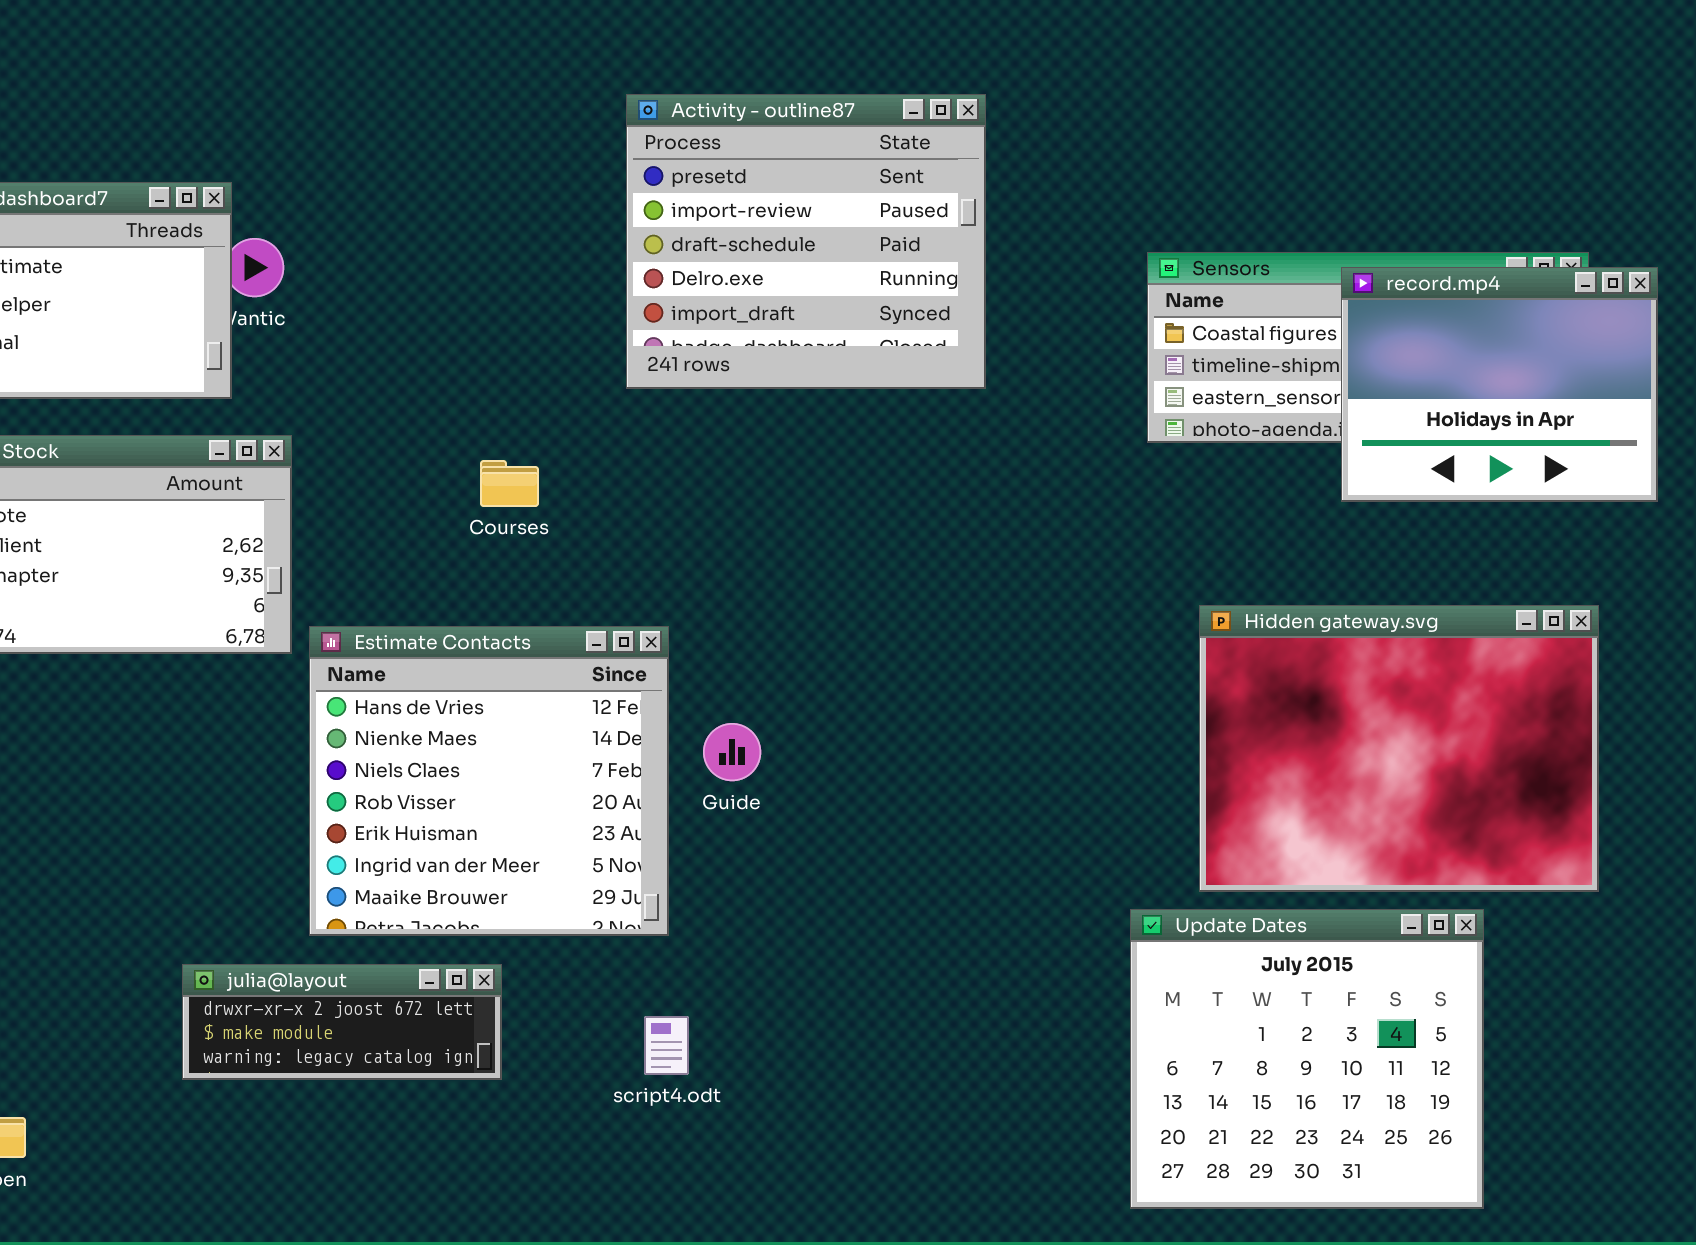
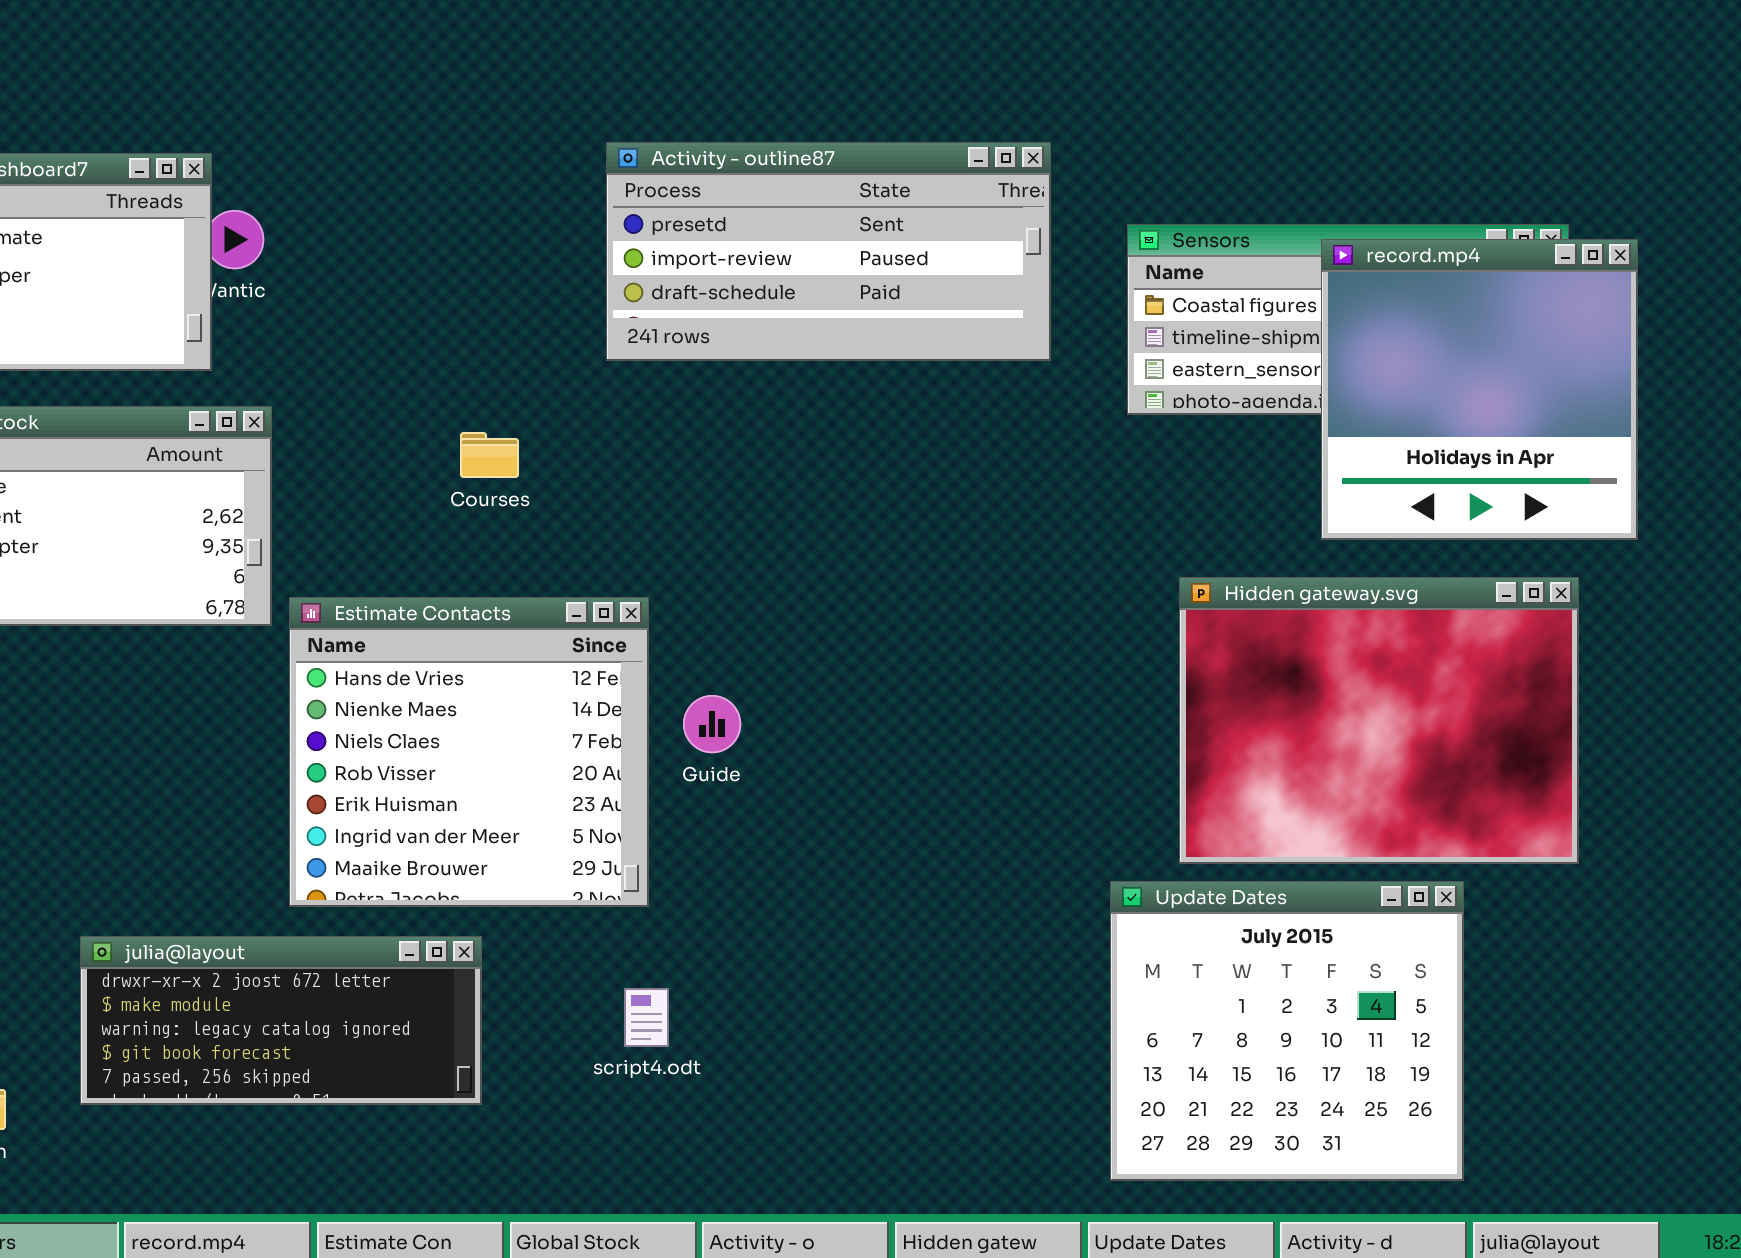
Activity - outline87: [626,94,986,389] -> [606,142,1051,361], resized
record.mp4: [1341,267,1658,502] -> [1321,239,1638,540], resized
julia@layout: [182,964,502,1080] -> [80,936,482,1105], resized

